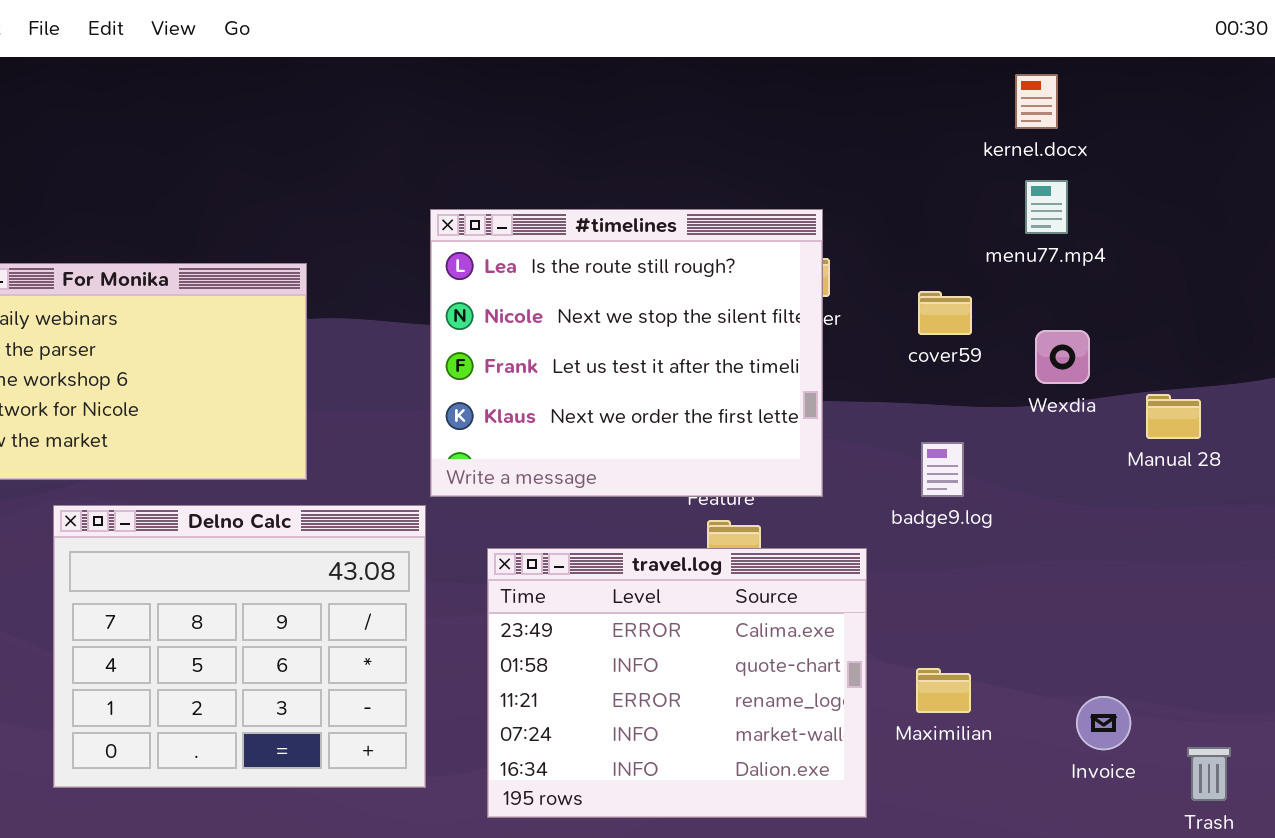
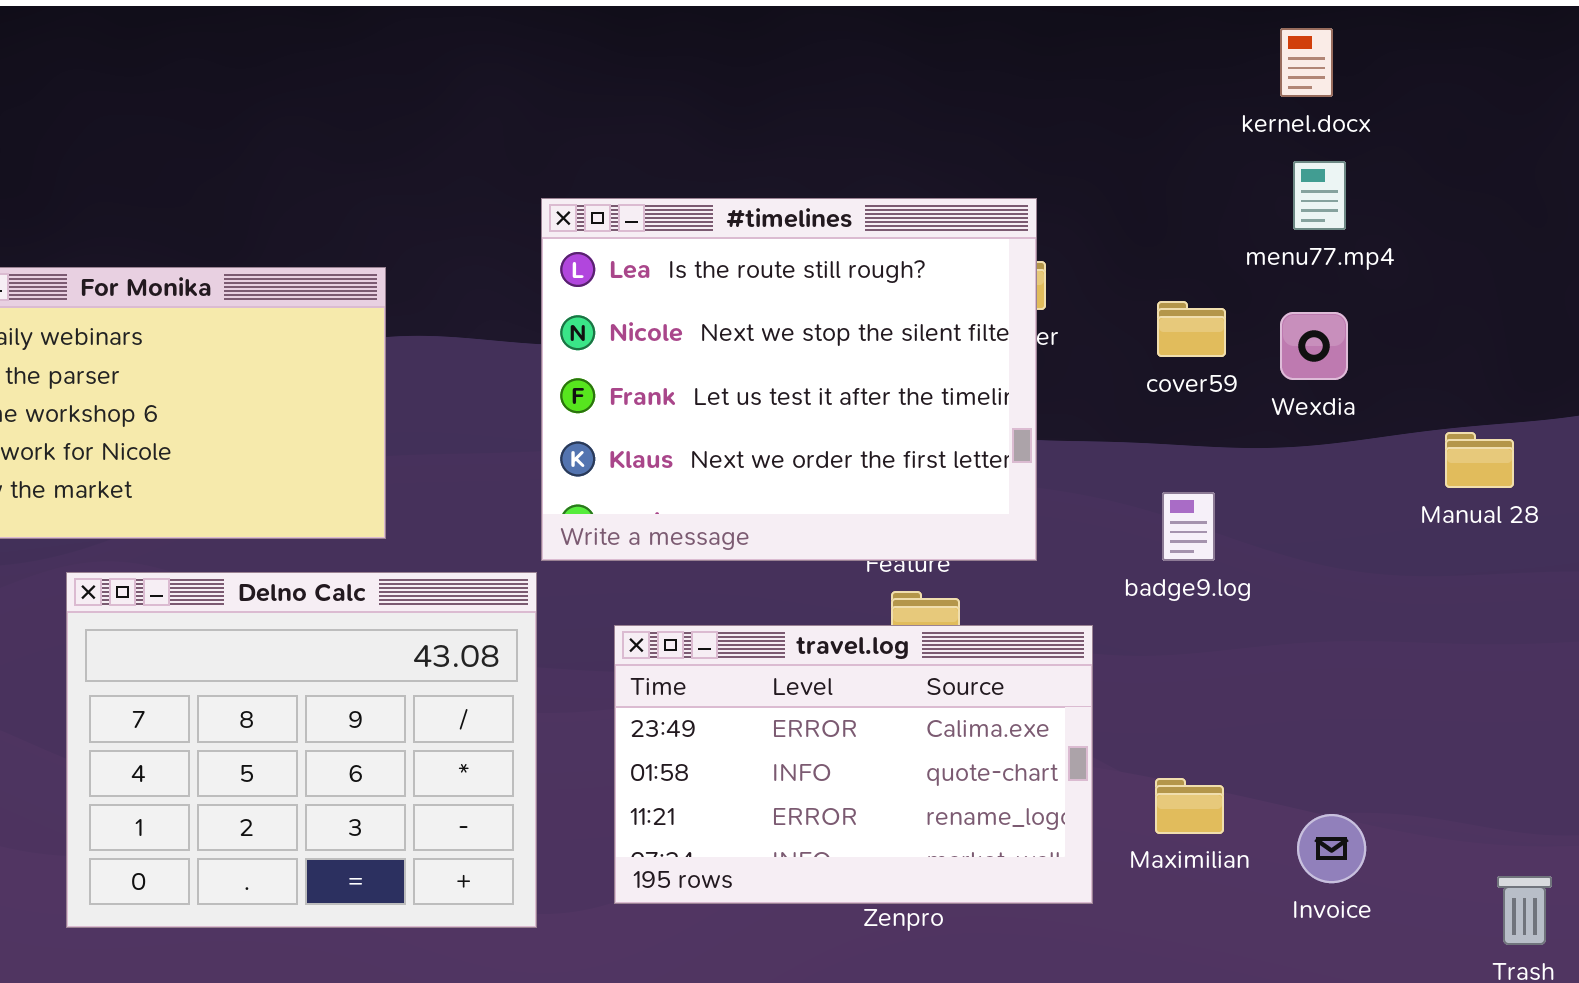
Wexdia: [1035,330,1090,384] -> [1280,312,1348,380], moved
travel.log: [487,548,867,818] -> [614,625,1093,904], resized
Invoice: [1076,696,1131,750] -> [1297,814,1366,883], moved

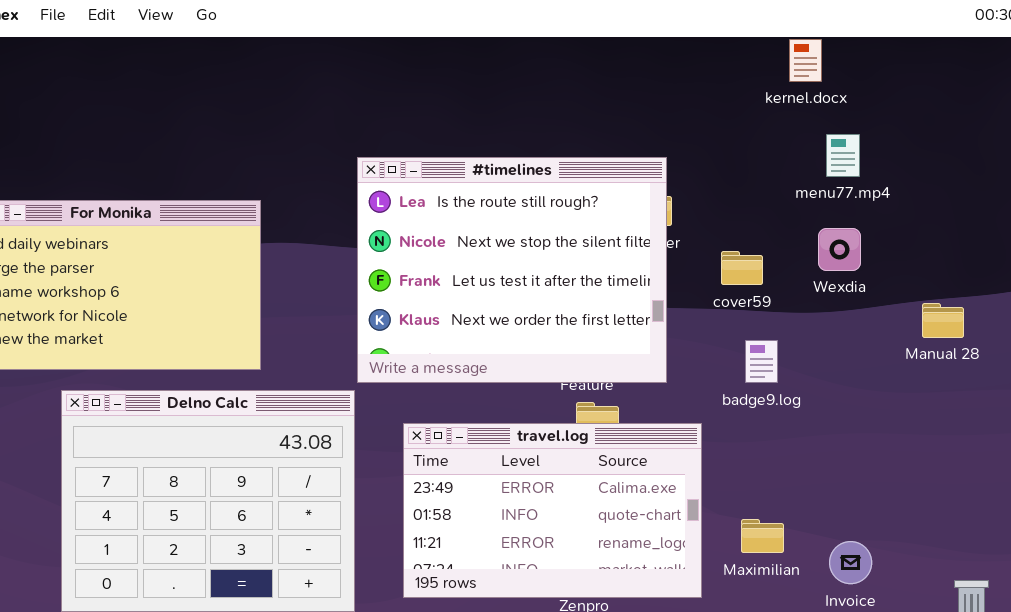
kernel.docx: [1280,28,1333,97] -> [789,39,822,82], moved
cover59: [1157,301,1226,357] -> [721,251,763,285], moved

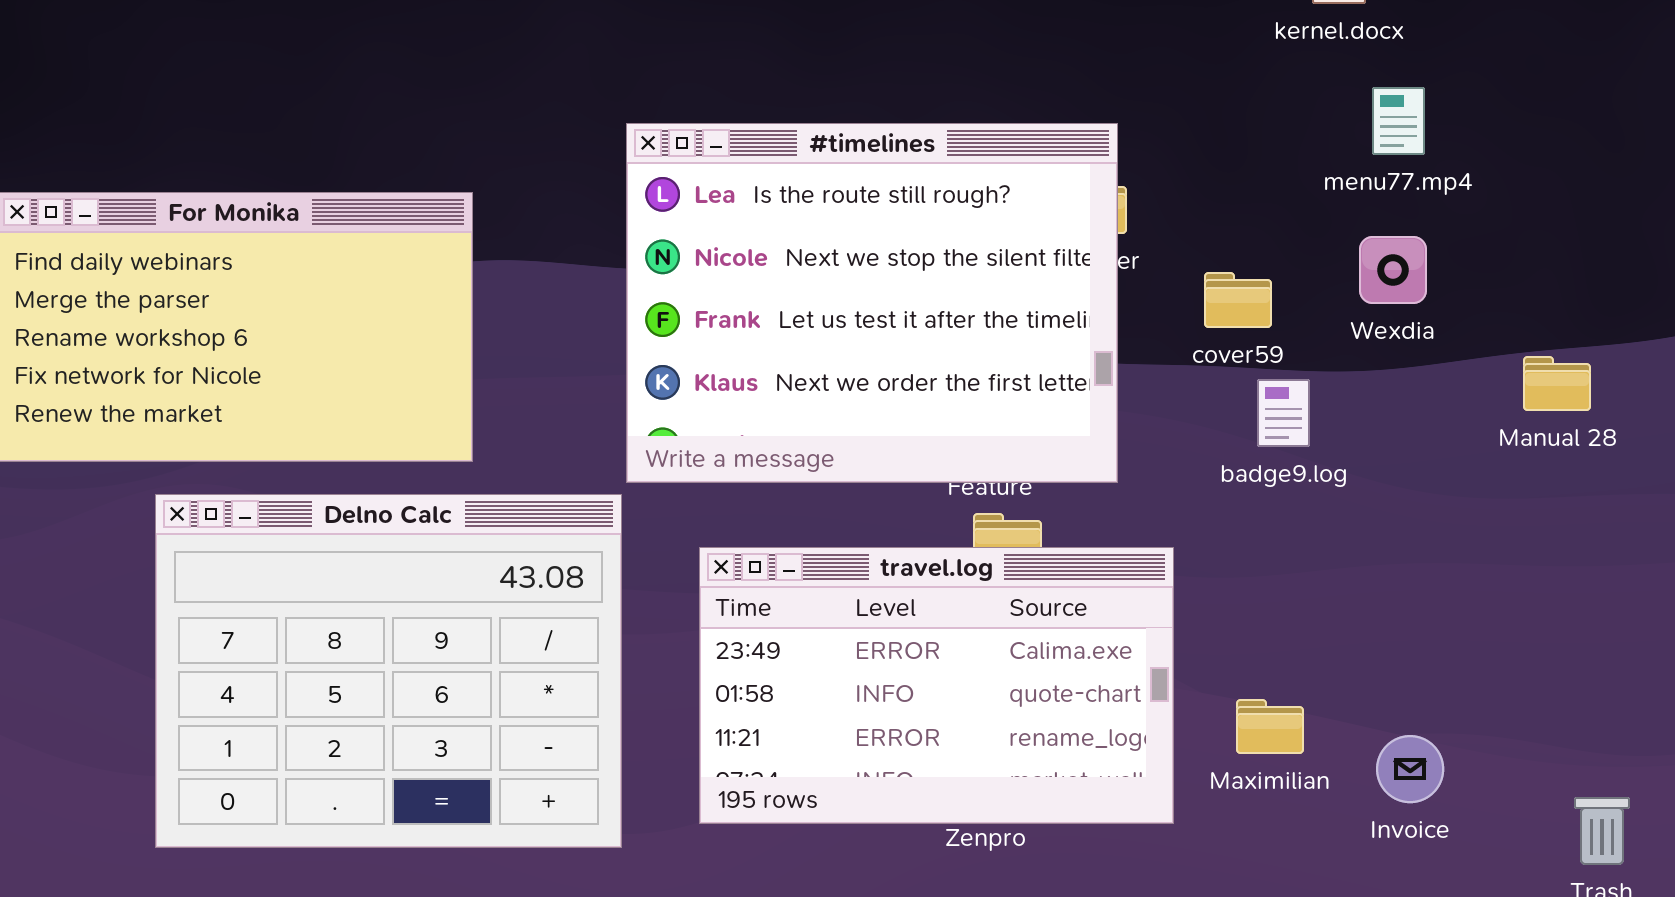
badge9.log: [745,340,778,383] -> [1257,379,1310,447], moved

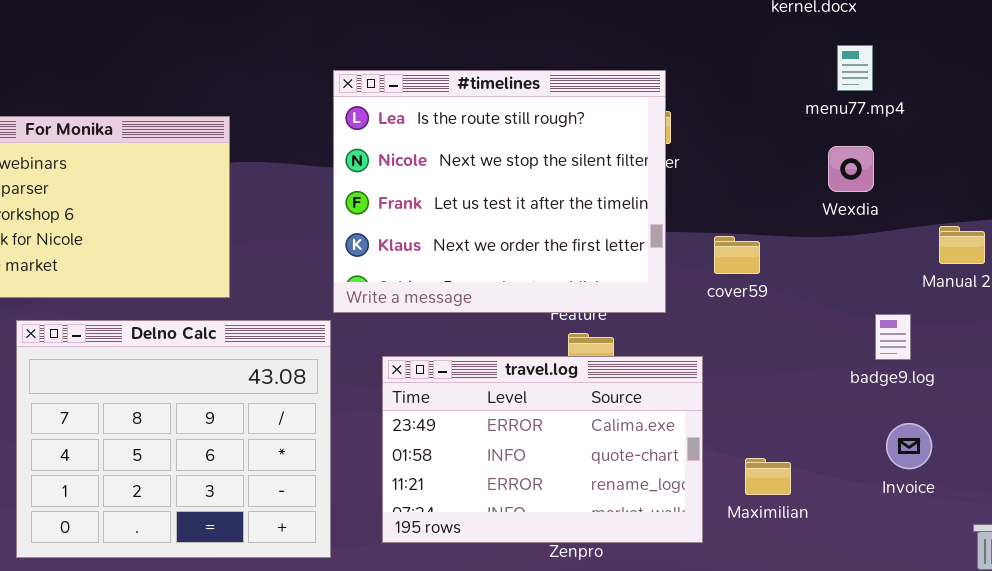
cover59: [1204,272,1272,328] -> [714,236,760,274], moved
badge9.log: [1257,379,1310,447] -> [875,314,911,360], moved
Invoice: [1376,735,1444,803] -> [886,423,932,469], moved

